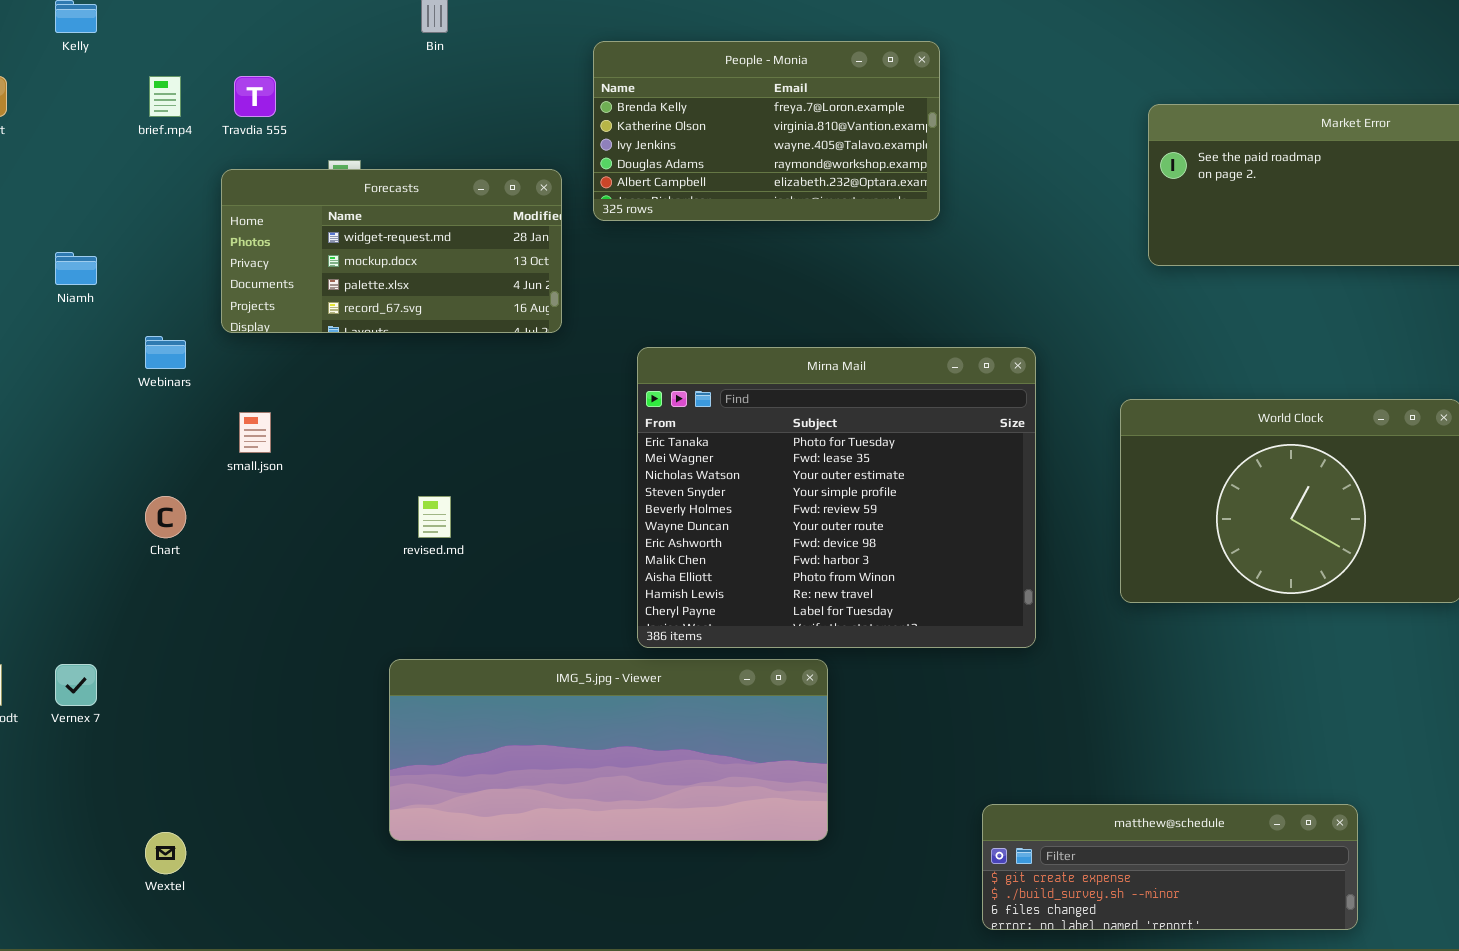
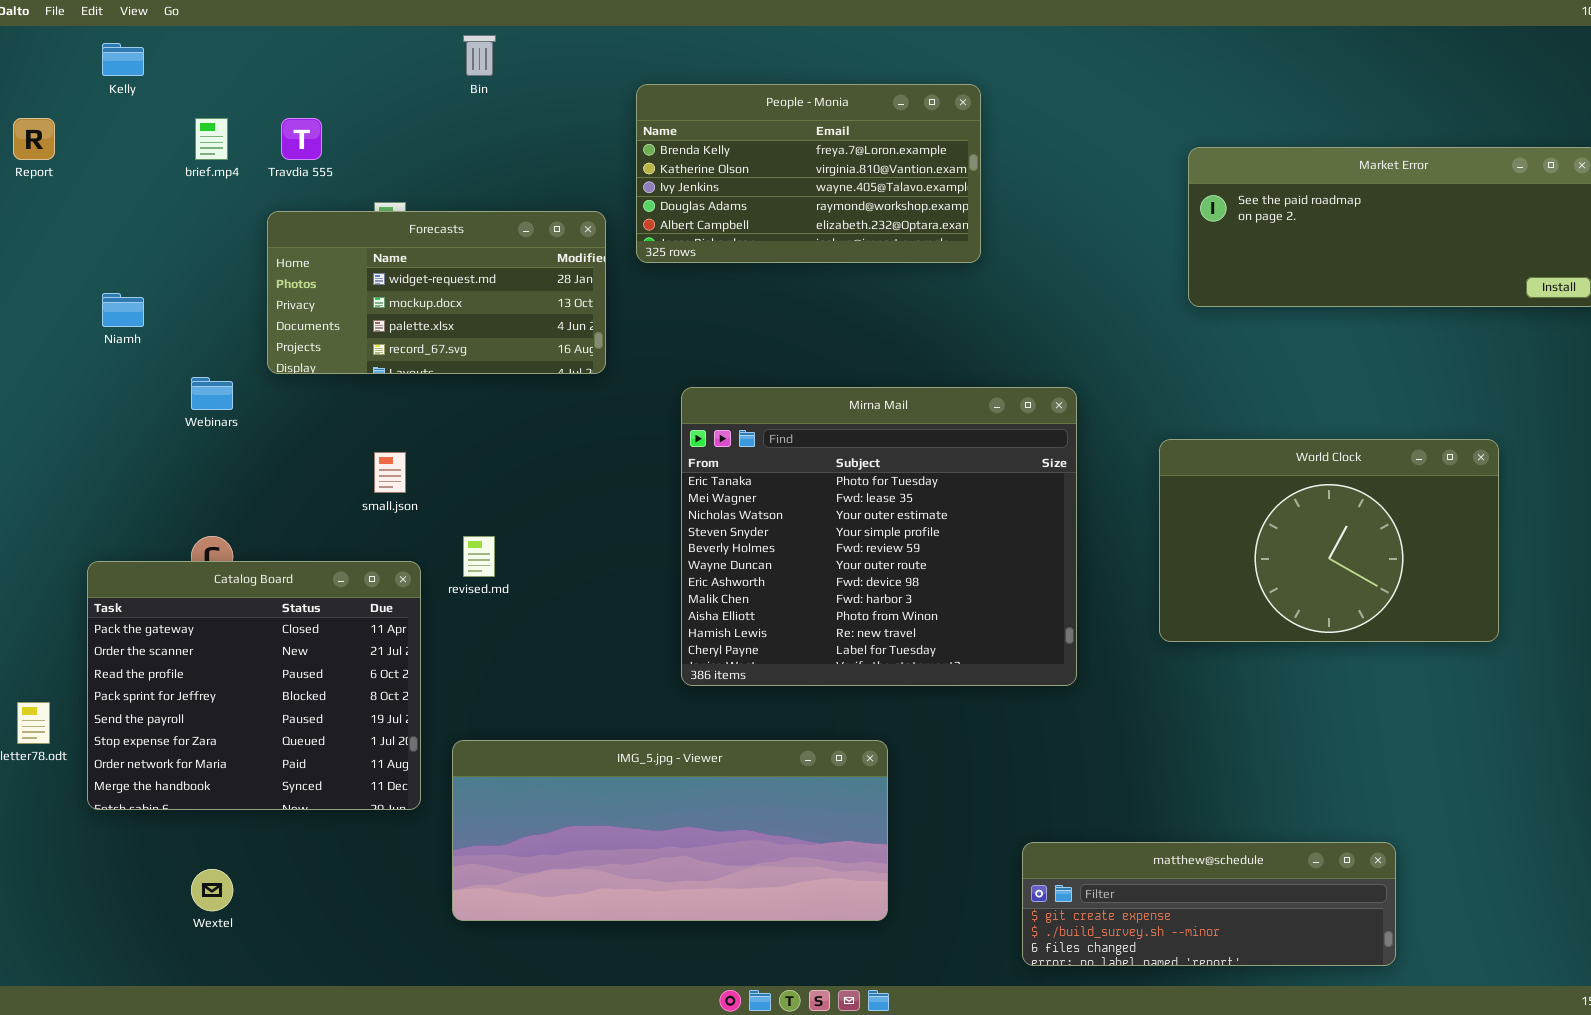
small.json: [239,412,271,453] -> [374,452,406,493], moved
Catalog Board: none -> [87,561,421,810], opened
IMG_5.jpg - Viewer: [389,659,828,841] -> [452,740,888,921], moved

